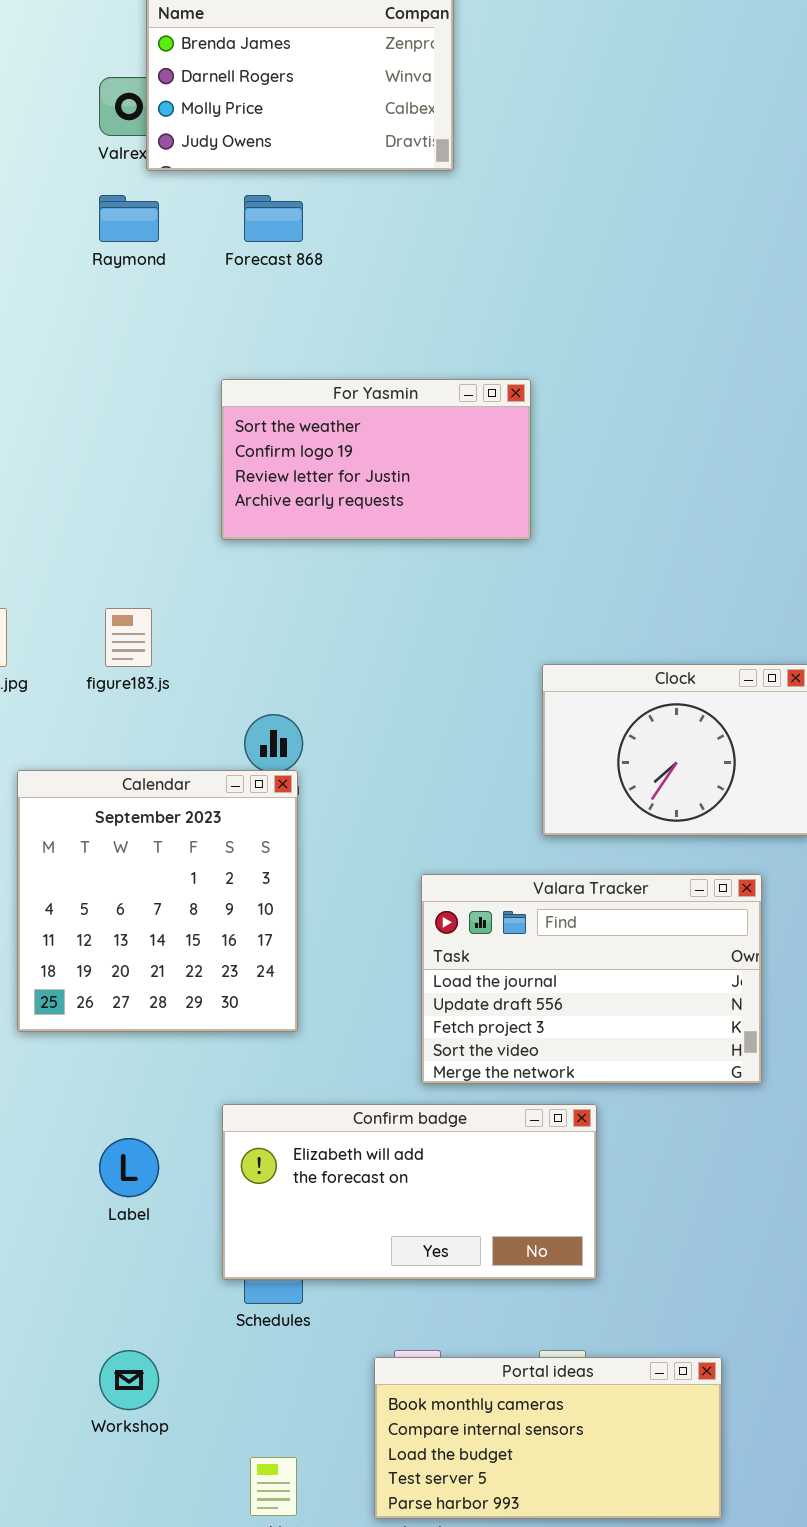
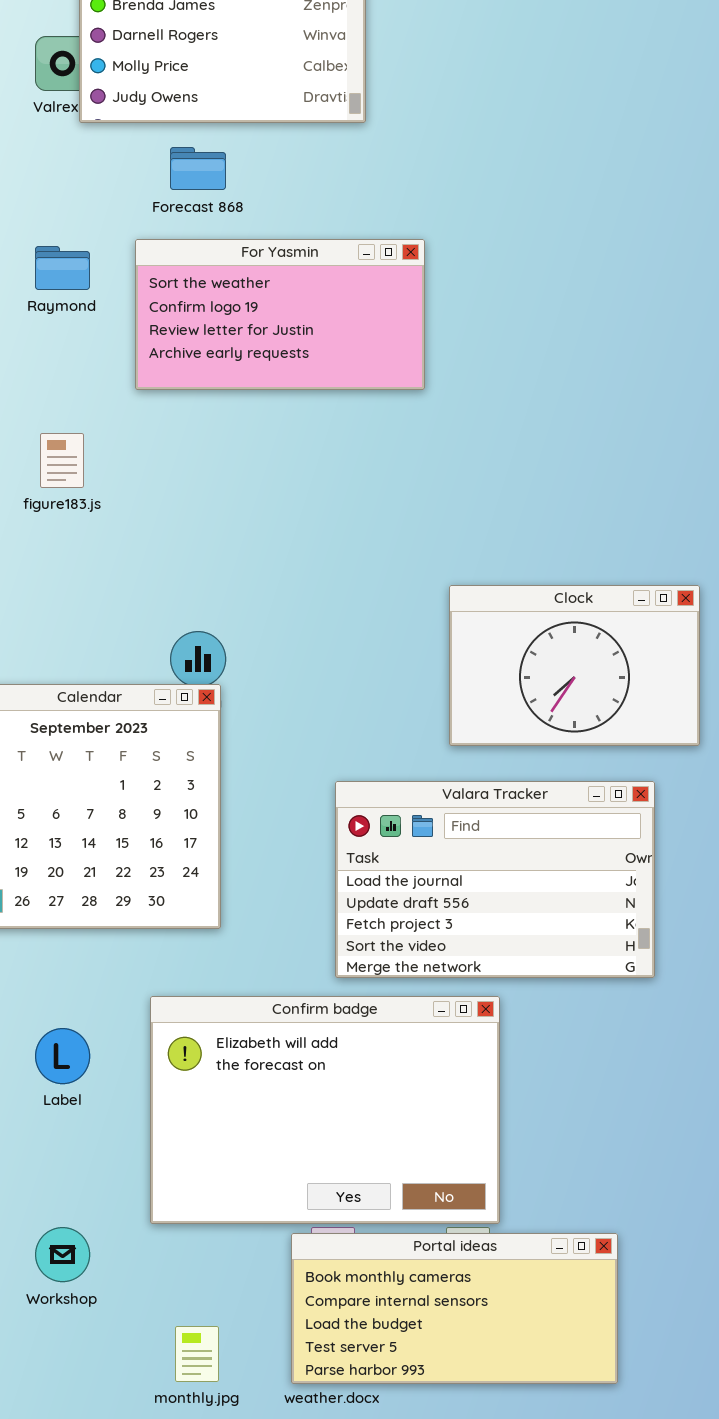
Raymond: [99,195,159,242] -> [35,246,90,290], moved
For Yasmin: [221,379,531,540] -> [135,239,425,390], moved
figure183.js: [105,608,152,667] -> [40,433,84,488], moved
Confirm badge: [222,1104,597,1280] -> [150,996,500,1224], resized

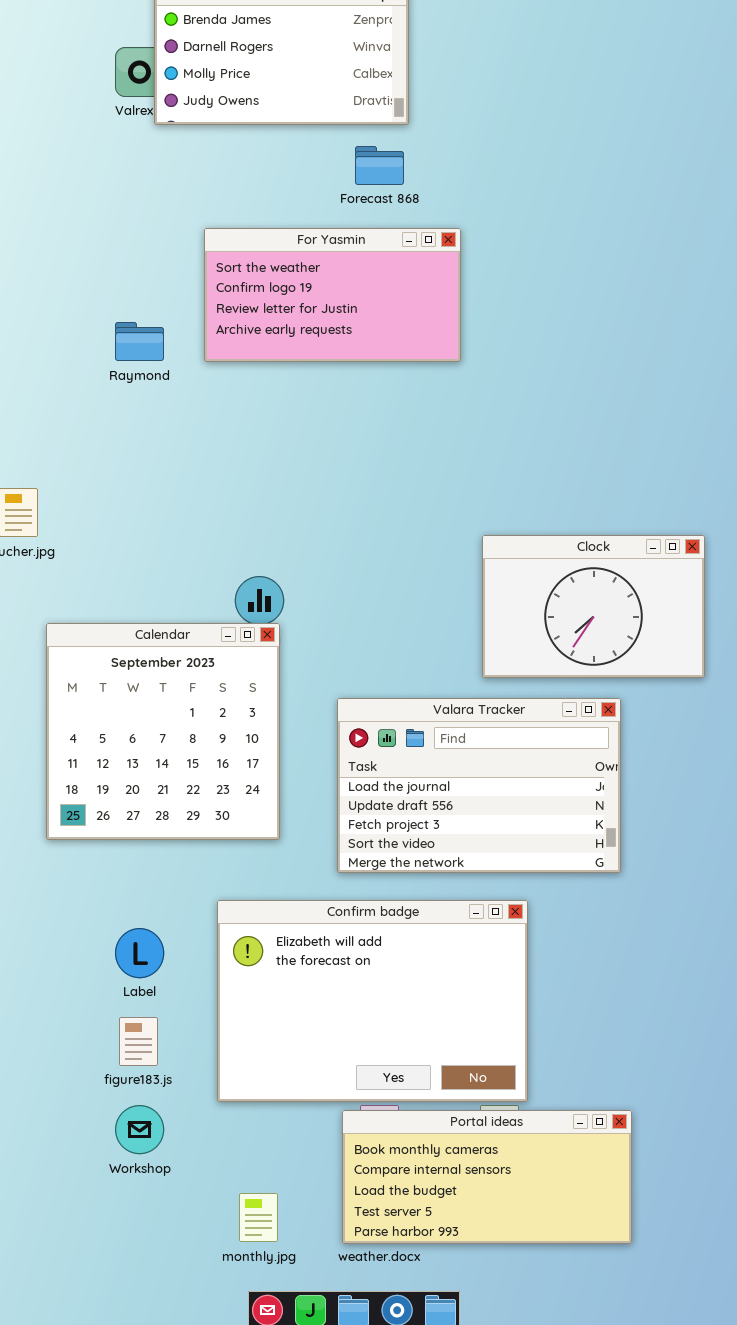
Forecast 868: [170,147,226,190] -> [355,146,404,185], moved
Raymond: [35,246,90,290] -> [115,322,164,361], moved
figure183.js: [40,433,84,488] -> [119,1017,158,1066], moved
Valara Tracker: [335,781,655,978] -> [337,698,621,873], moved

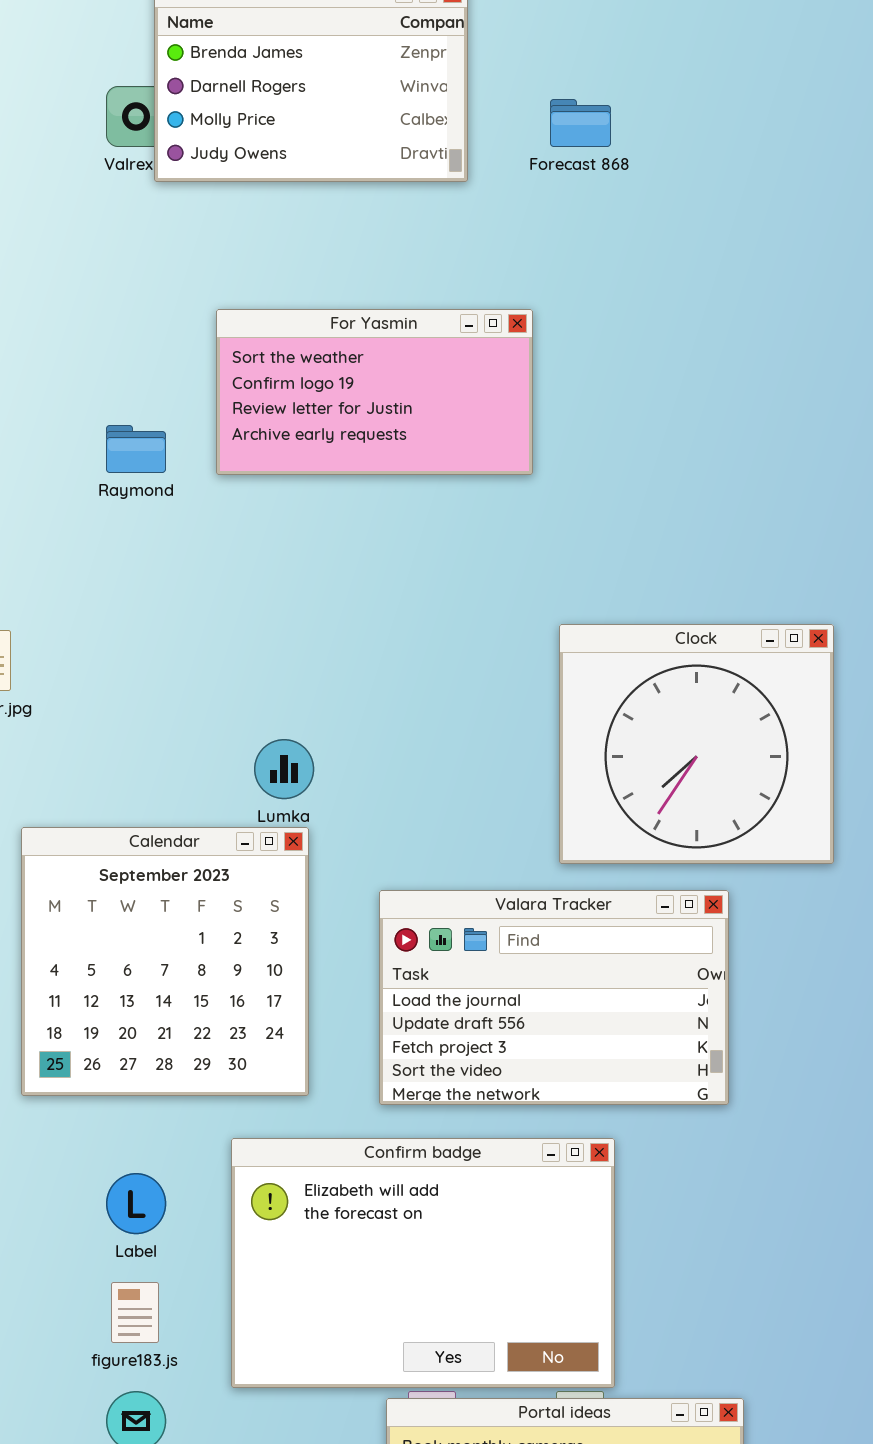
Forecast 868: [355,146,404,185] -> [550,99,611,147], moved
Clock: [482,535,705,678] -> [559,624,834,864], resized
Calendar: [46,623,280,840] -> [21,827,309,1096], moved

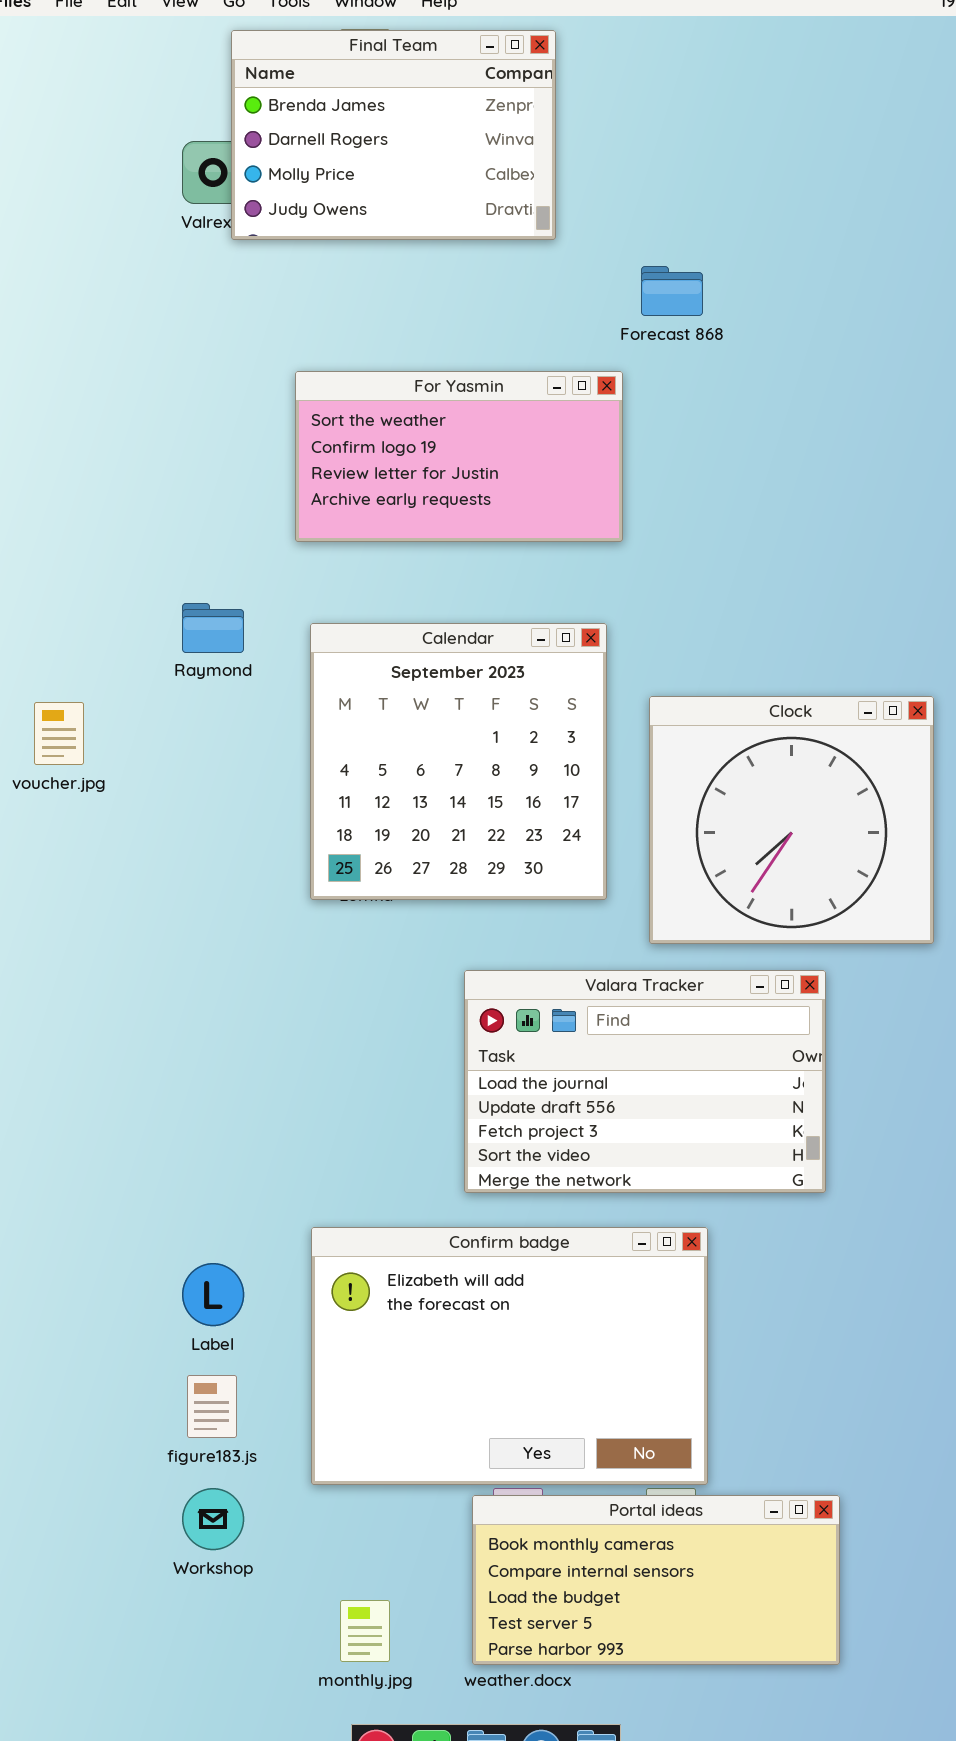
Forecast 868: [550,99,611,147] -> [641,266,703,316], moved
Raymond: [106,425,166,473] -> [182,603,244,653], moved
Calendar: [21,827,309,1096] -> [310,623,607,900], moved

